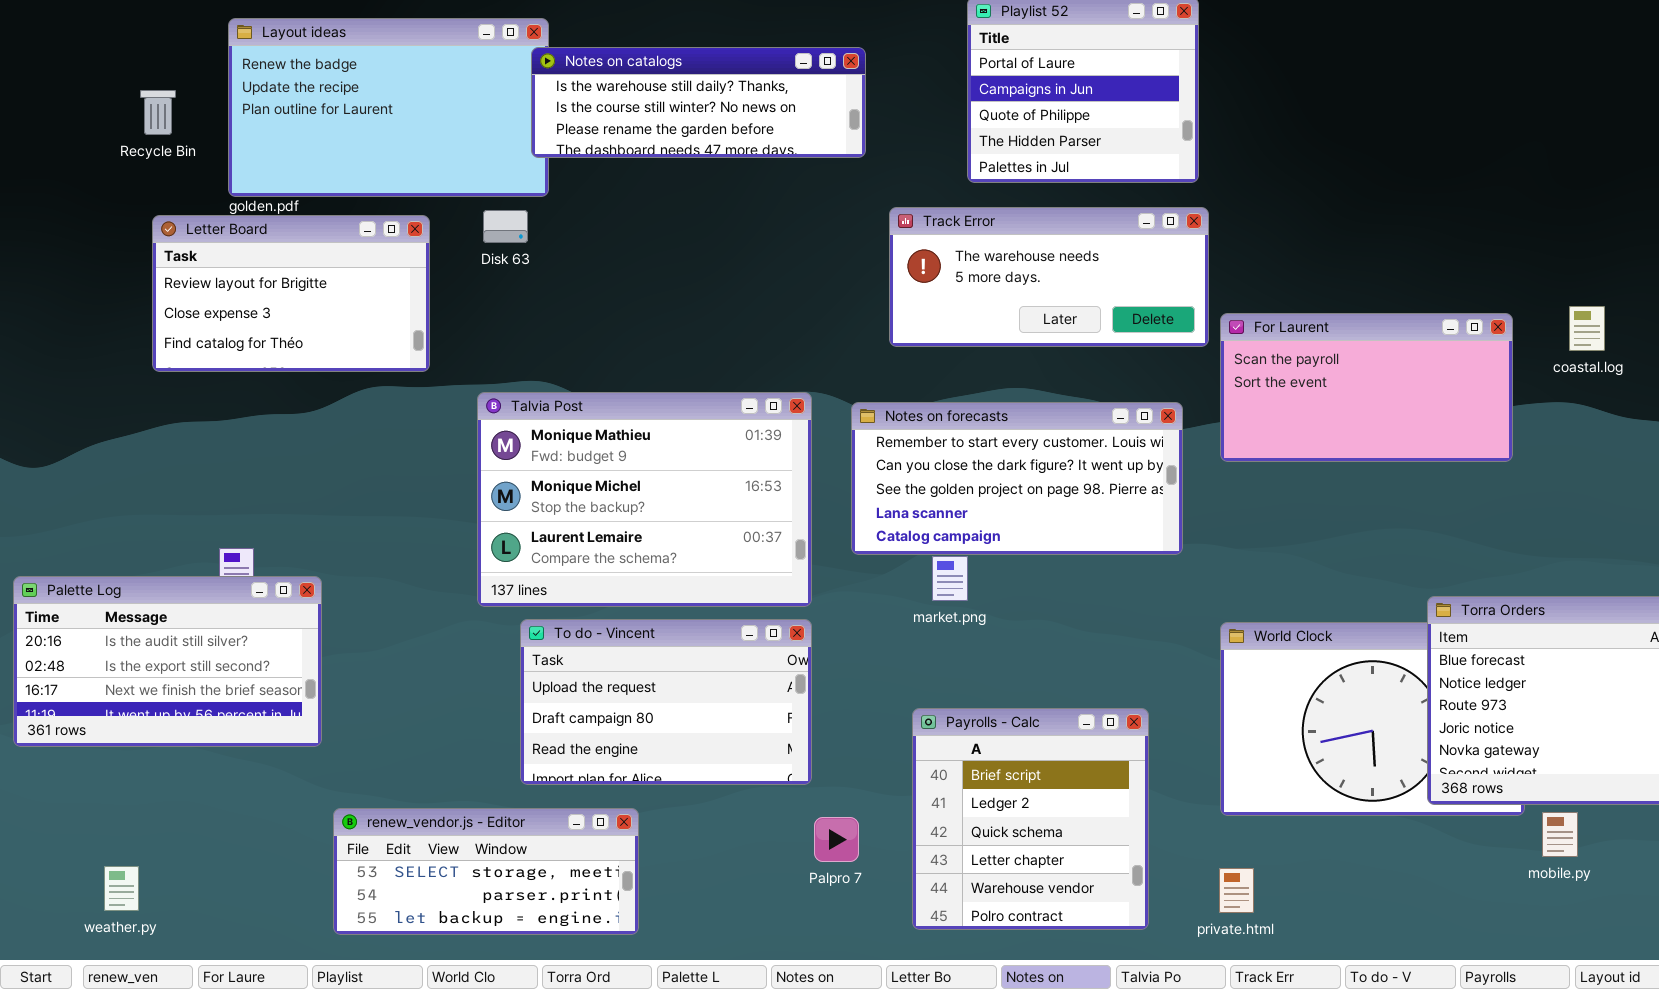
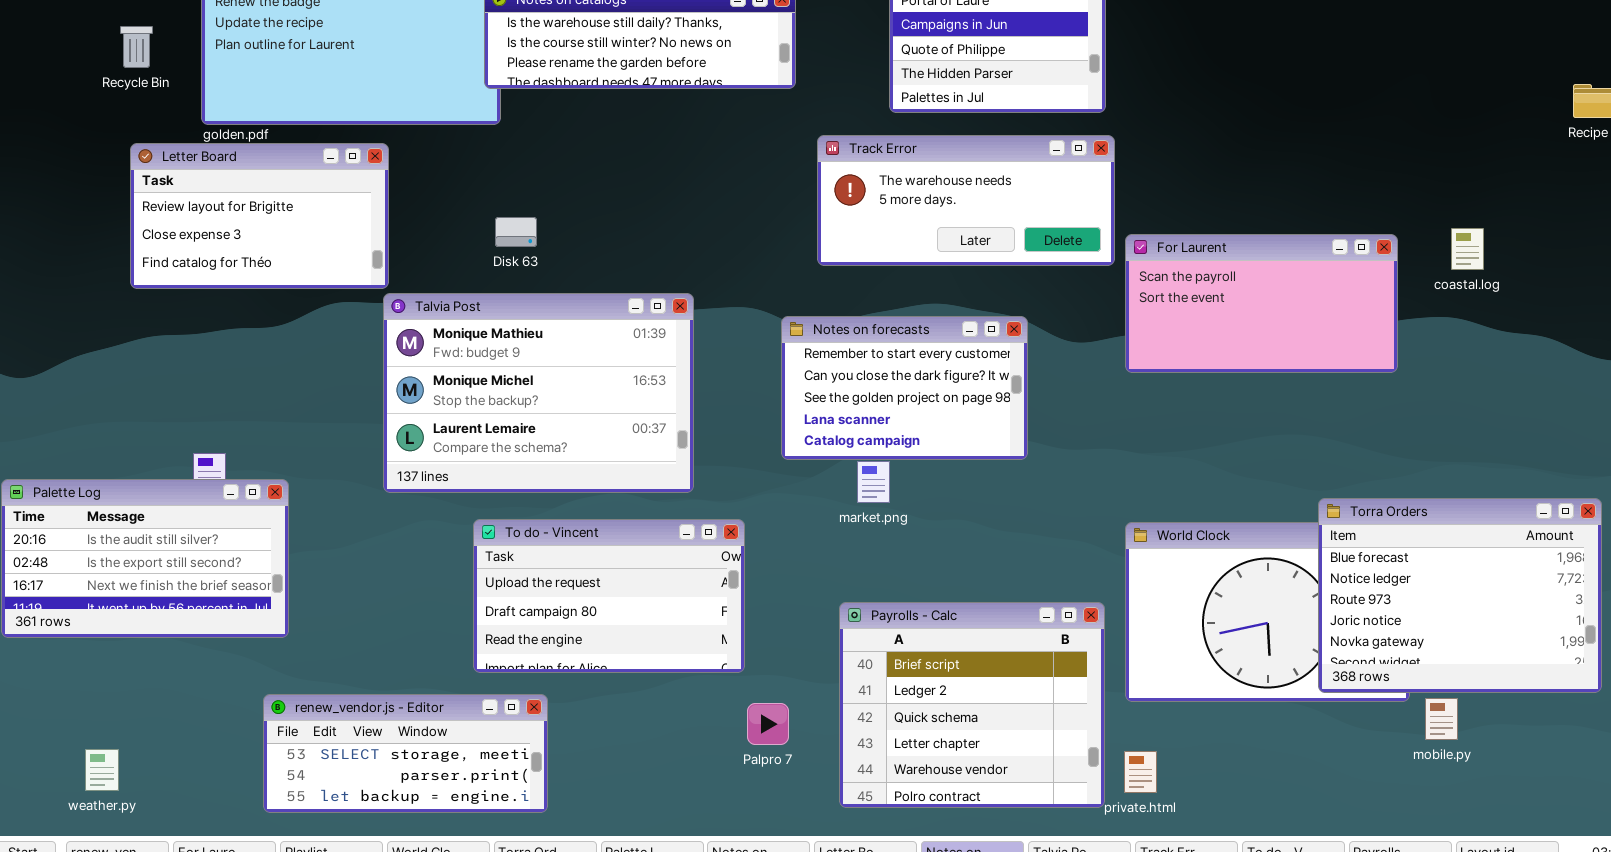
Disk 63: [483,210,528,243] -> [495,217,537,247], moved
Talvia Post: [477,392,812,607] -> [383,293,694,493], moved
Notes on forecasts: [851,402,1183,555] -> [781,316,1028,460], resized
Payrolls - Calc: [912,708,1149,930] -> [839,602,1105,808], resized
renew_vendor.js - Editor: [333,808,639,935] -> [263,694,548,813], moved

